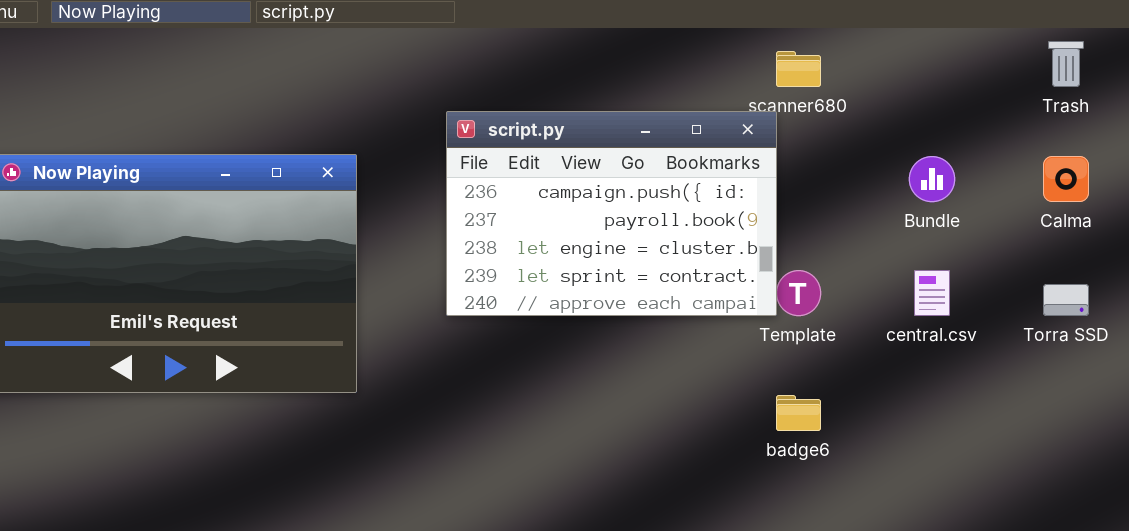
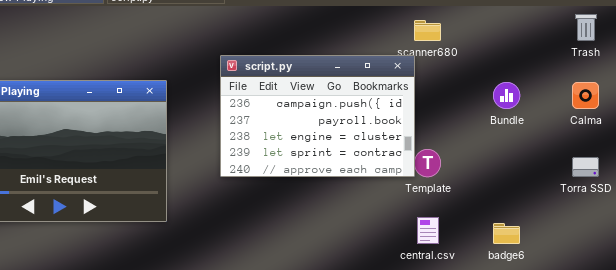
central.csv: [914,270,950,316] -> [417,217,439,244], moved
badge6: [776,395,821,431] -> [493,223,520,244], moved

